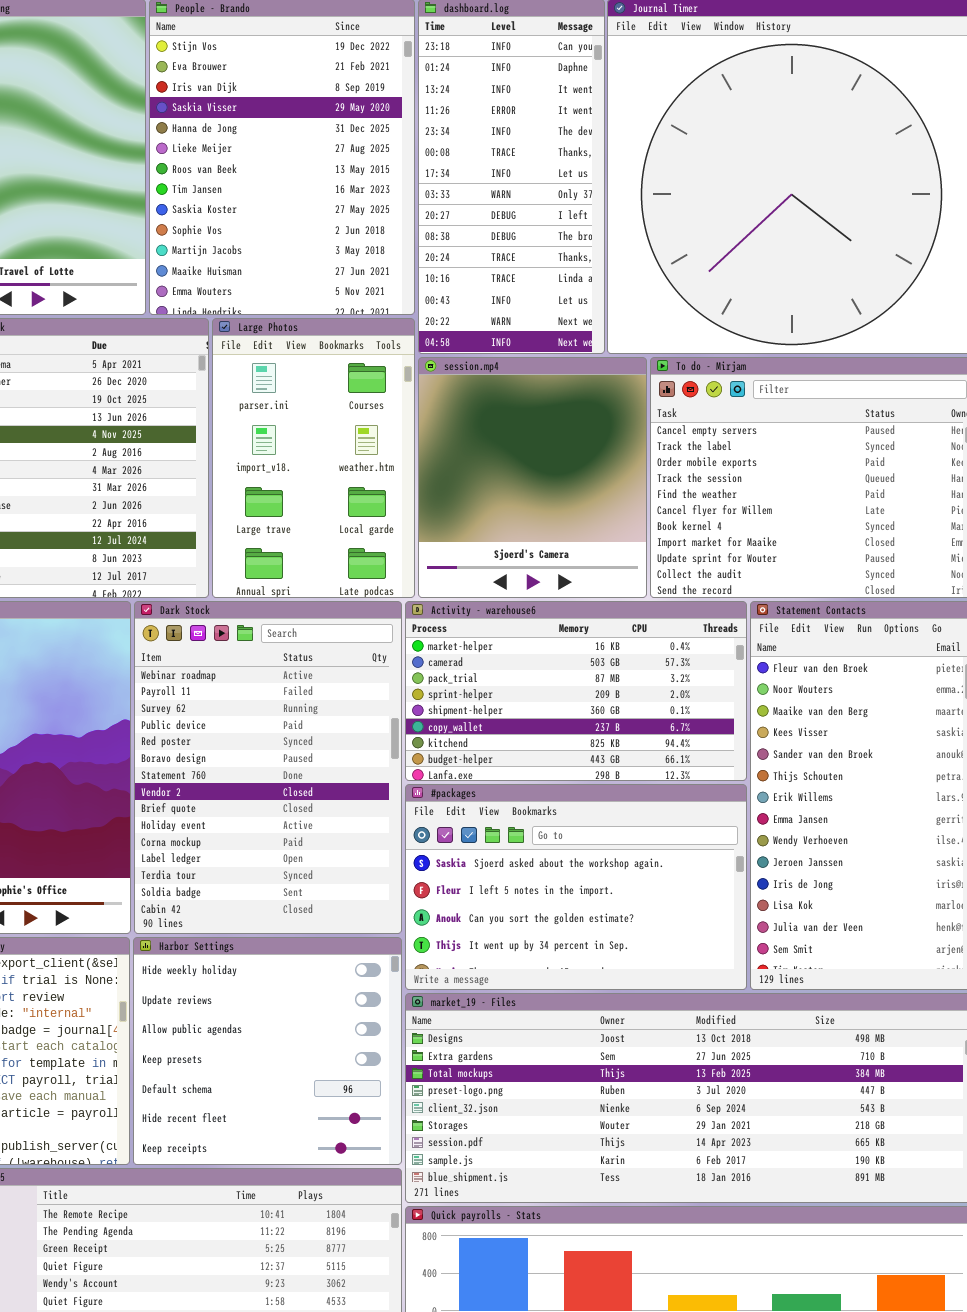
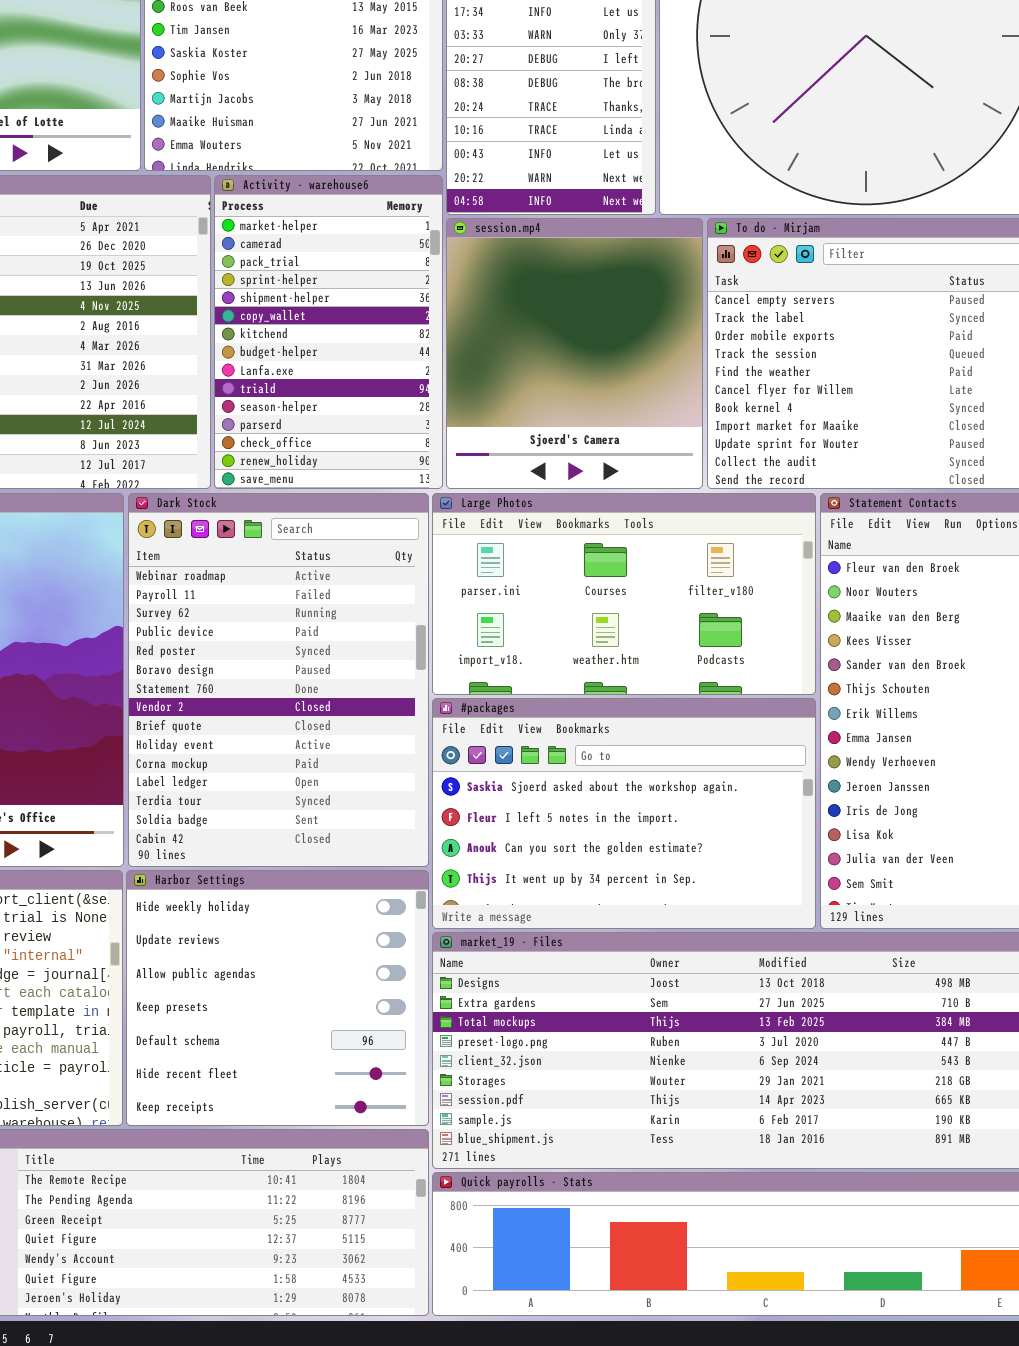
Large Photos: [212,318,415,598] -> [432,493,816,695], moved, resized
Activity - warehouse6: [405,601,747,781] -> [214,175,443,489], moved, resized

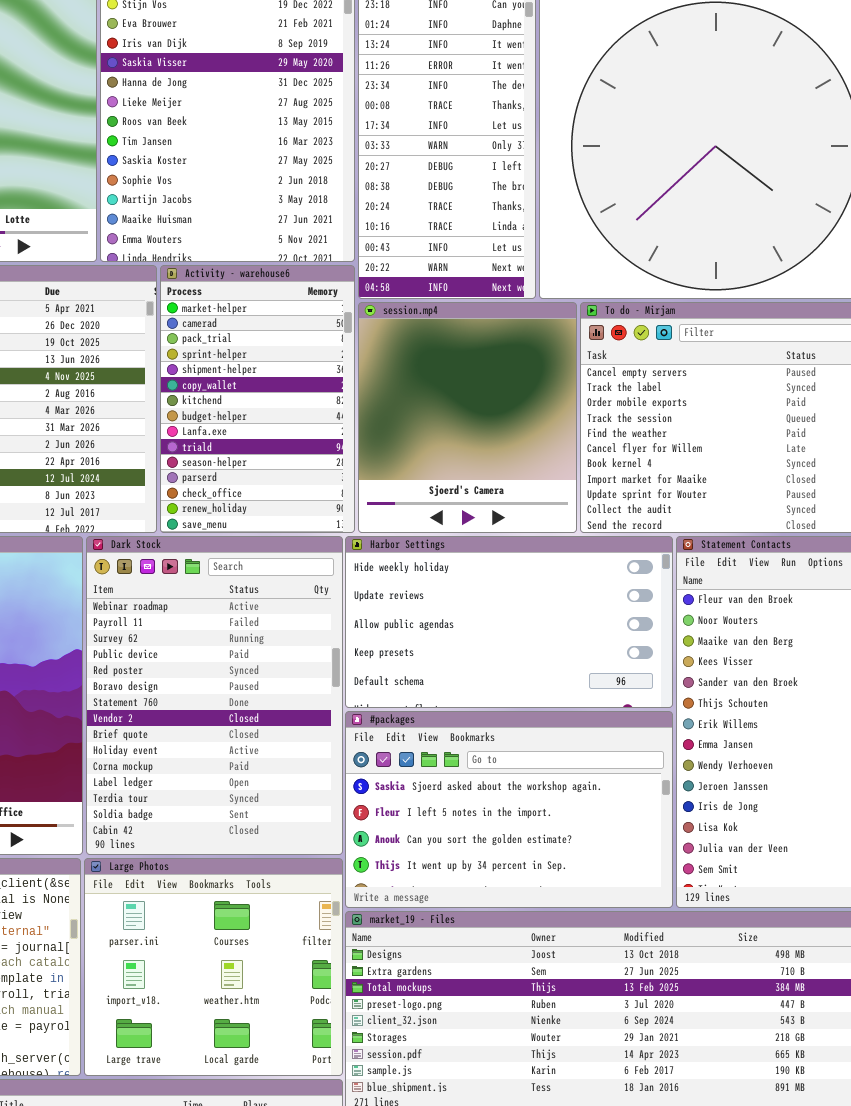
Large Photos: [432,493,816,695] -> [84,858,343,1076], moved, resized
Harbor Settings: [126,870,429,1126] -> [345,536,673,708], moved, resized

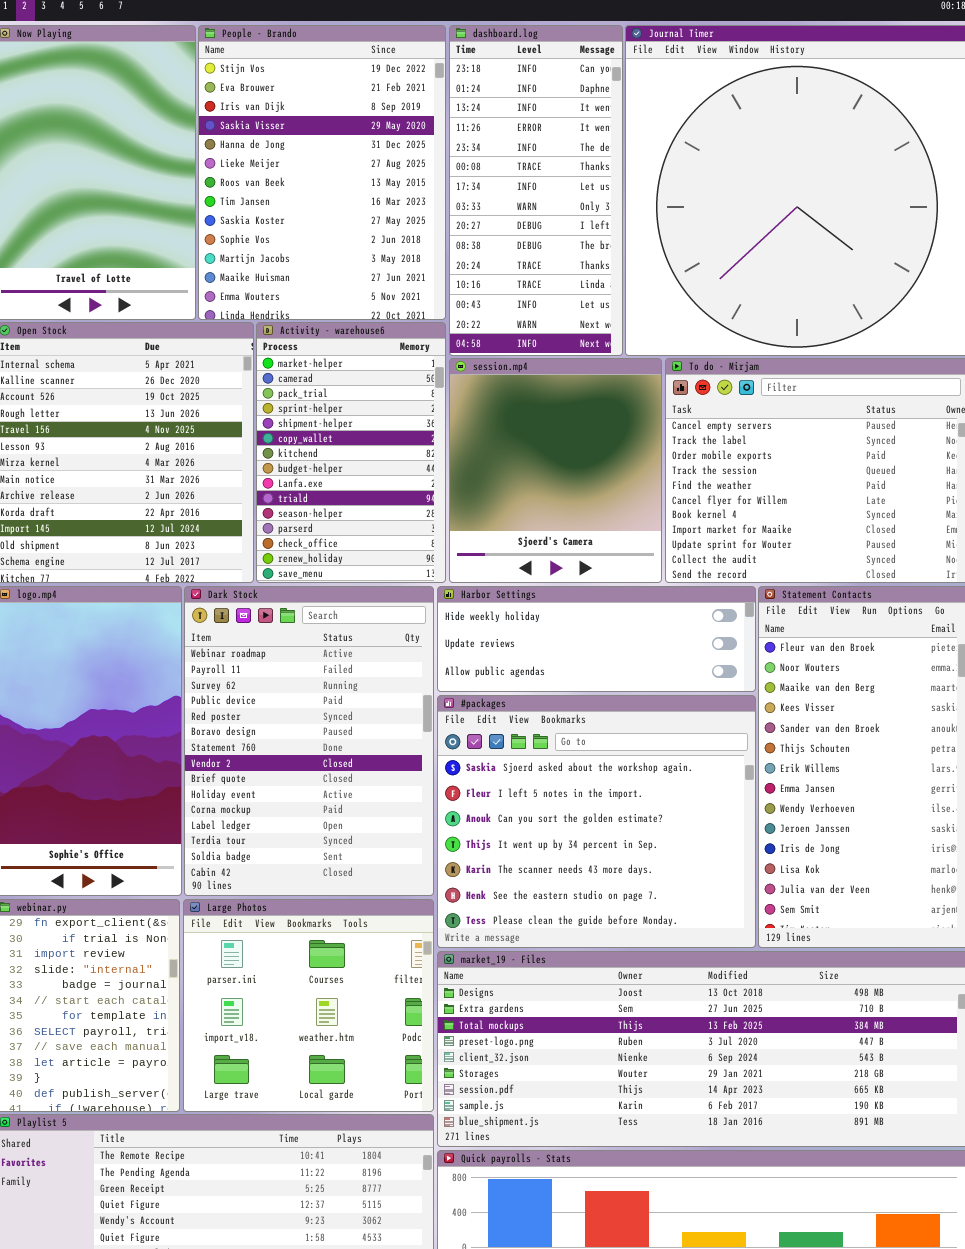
Harbor Settings: [345,536,673,708] -> [437,586,756,692], resized
#packages: [345,711,673,908] -> [437,695,756,948], resized

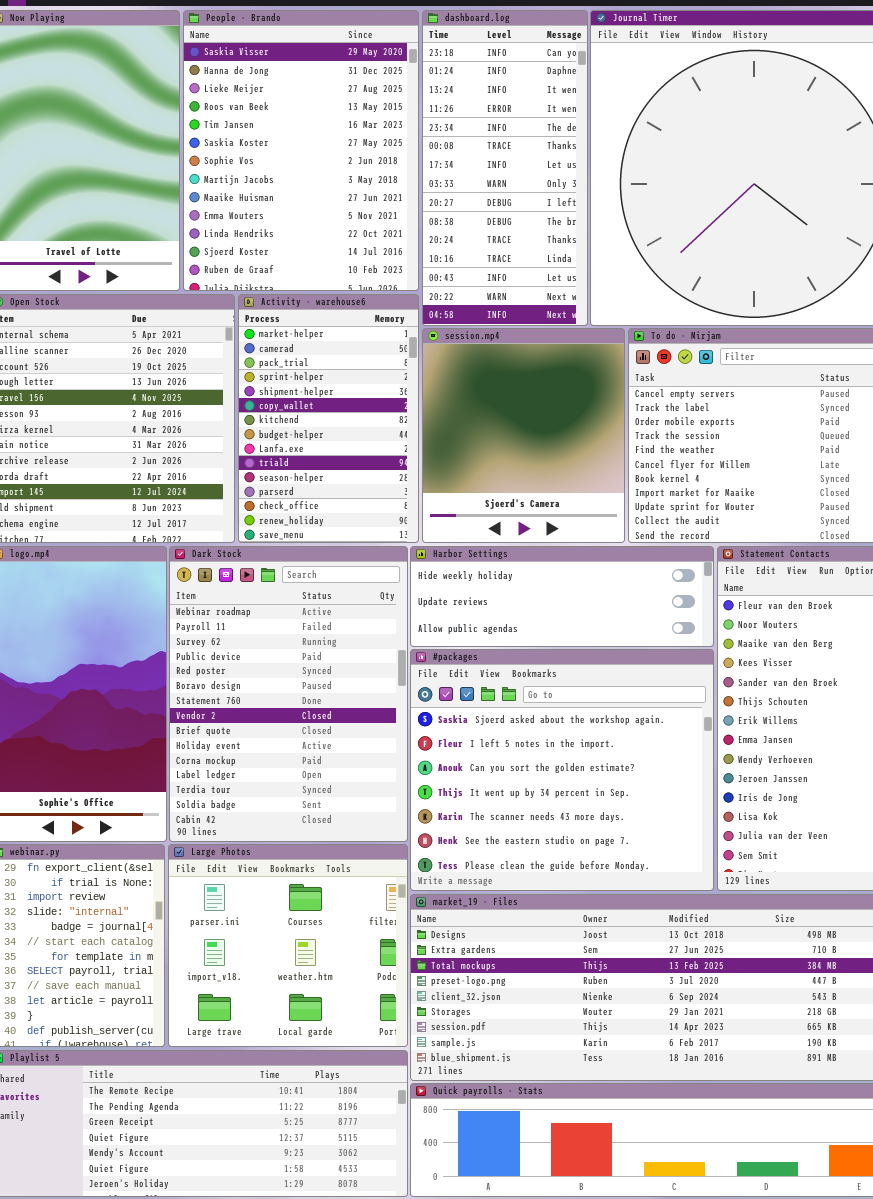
People - Brando: [198,25,446,320] -> [183,10,419,291], scrolled down 3 rows

